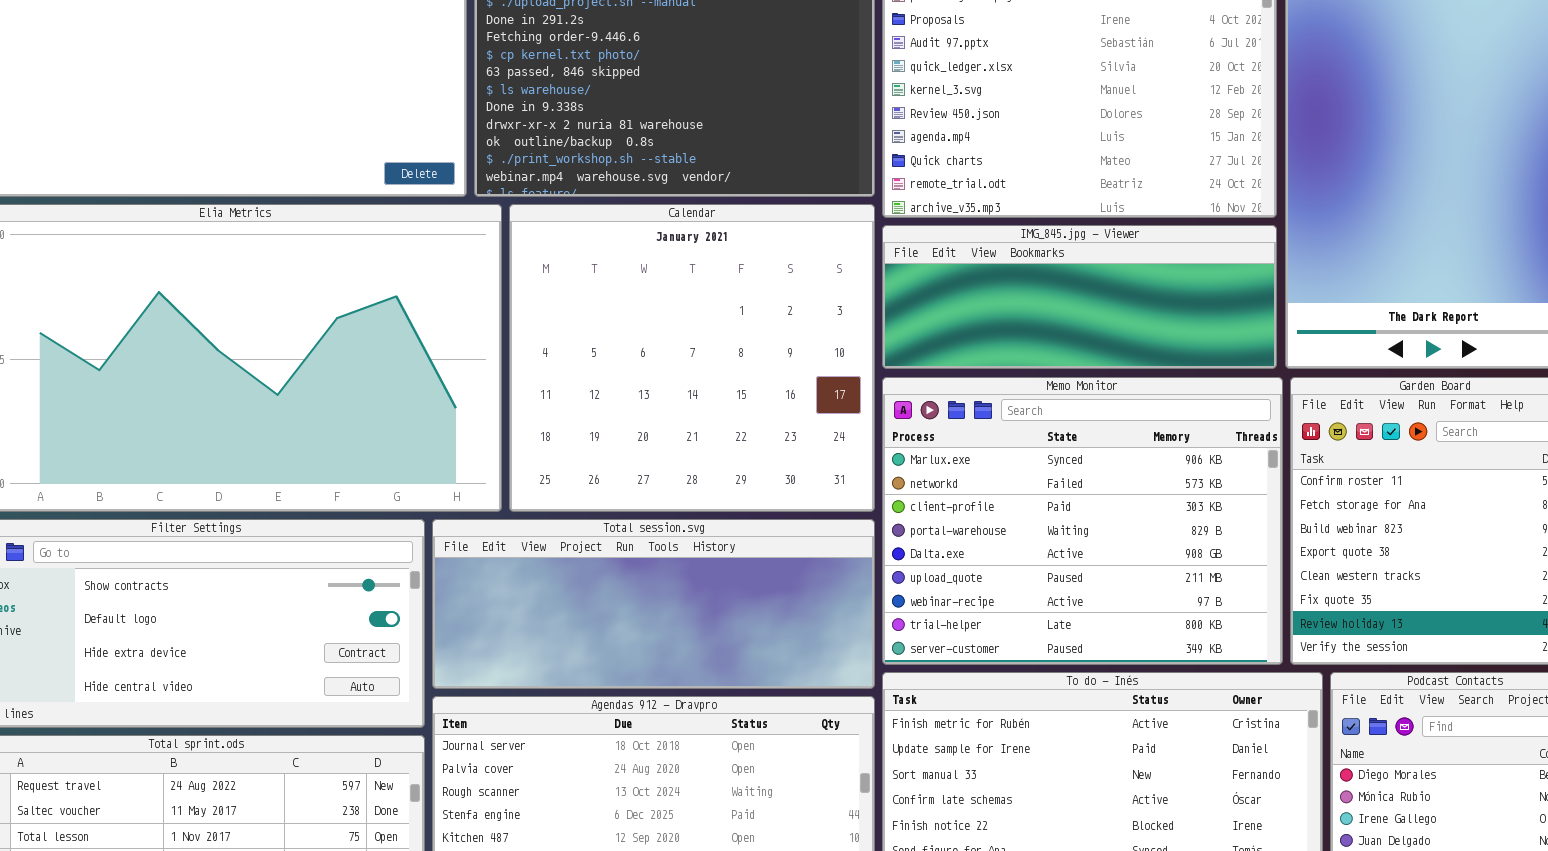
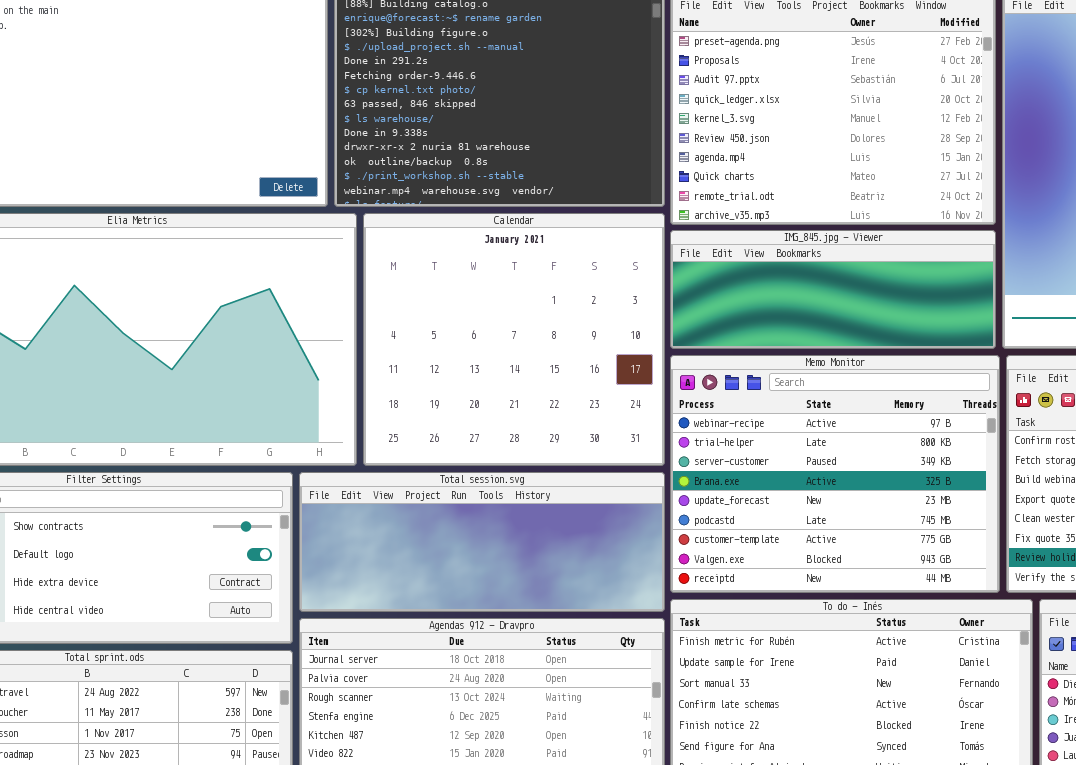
Memo Monitor: [882,377,1283,665] -> [670,355,1000,593], scrolled down 6 rows

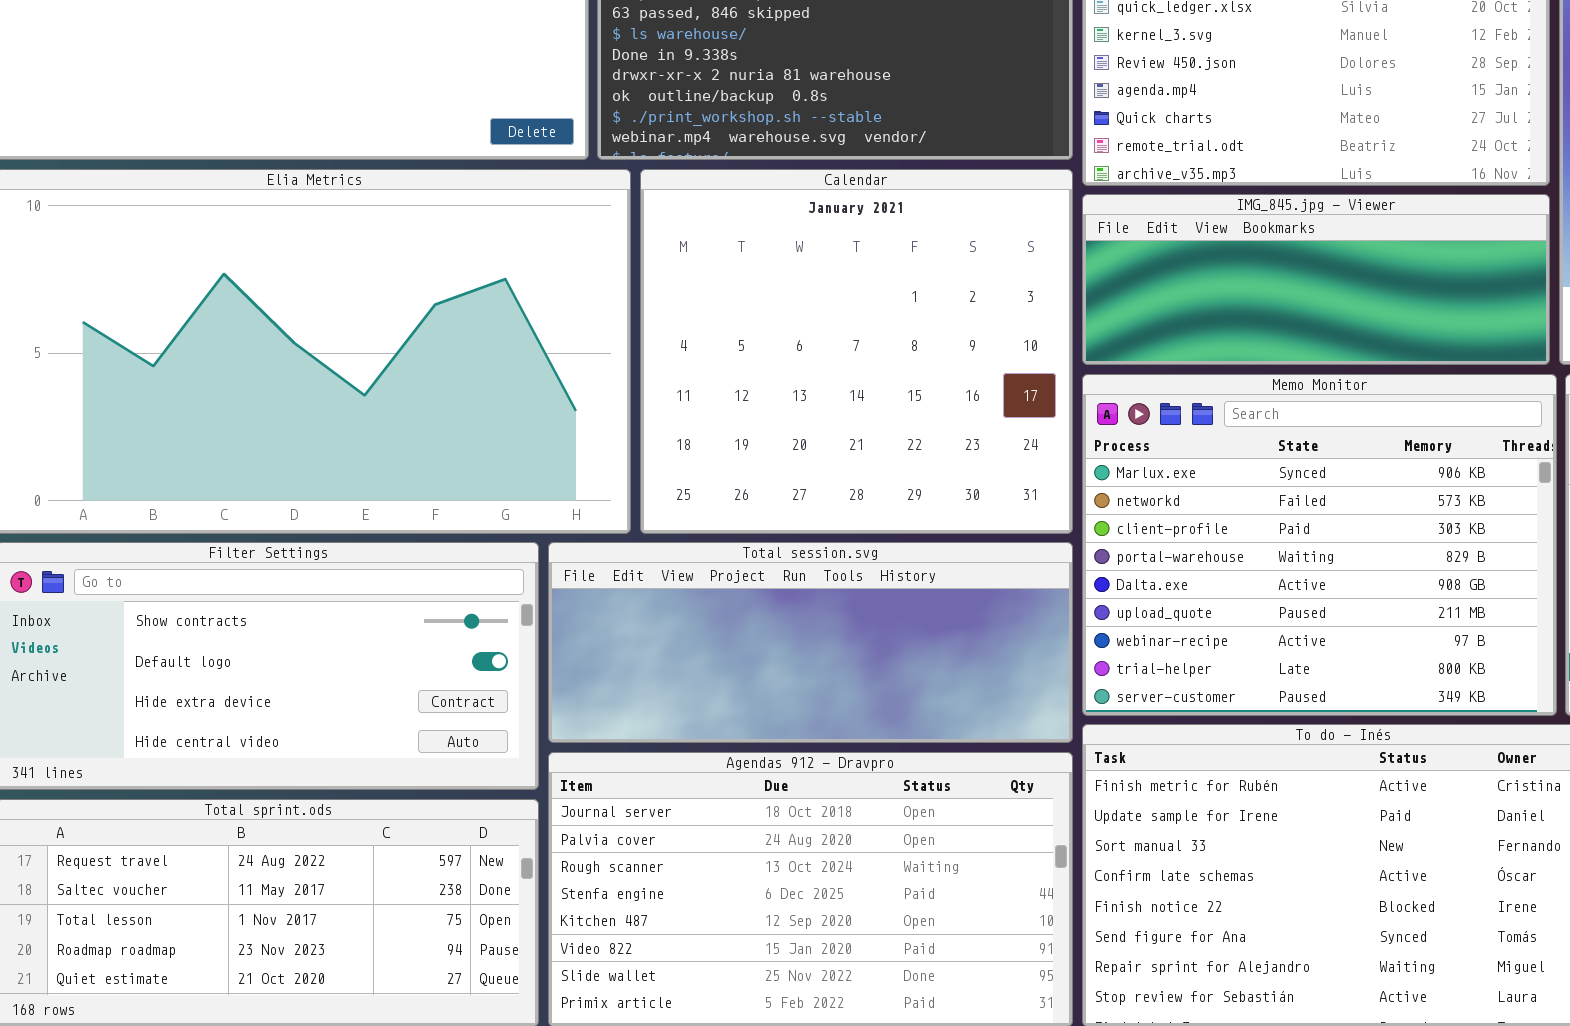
Memo Monitor: [670,355,1000,593] -> [1082,374,1557,716], scrolled up 6 rows

